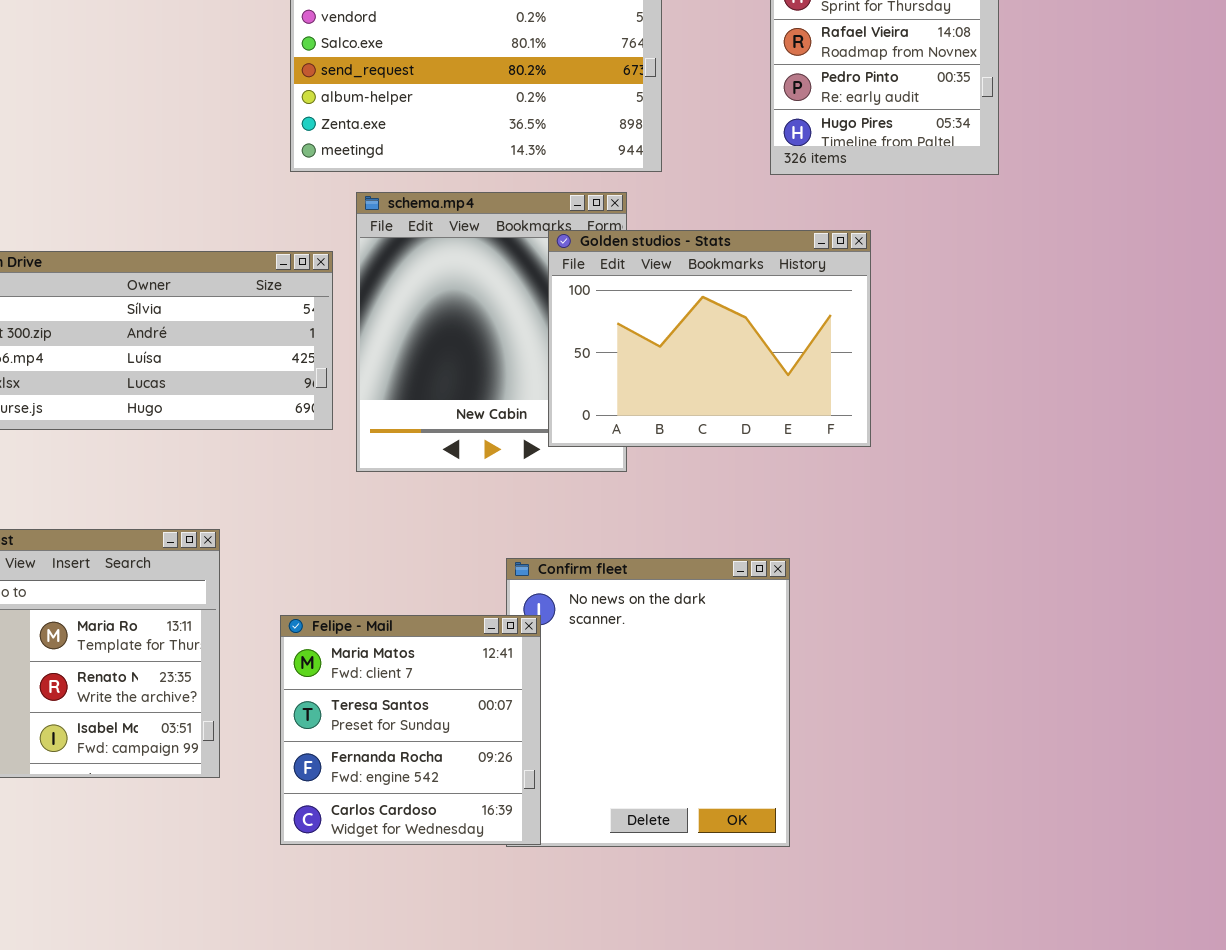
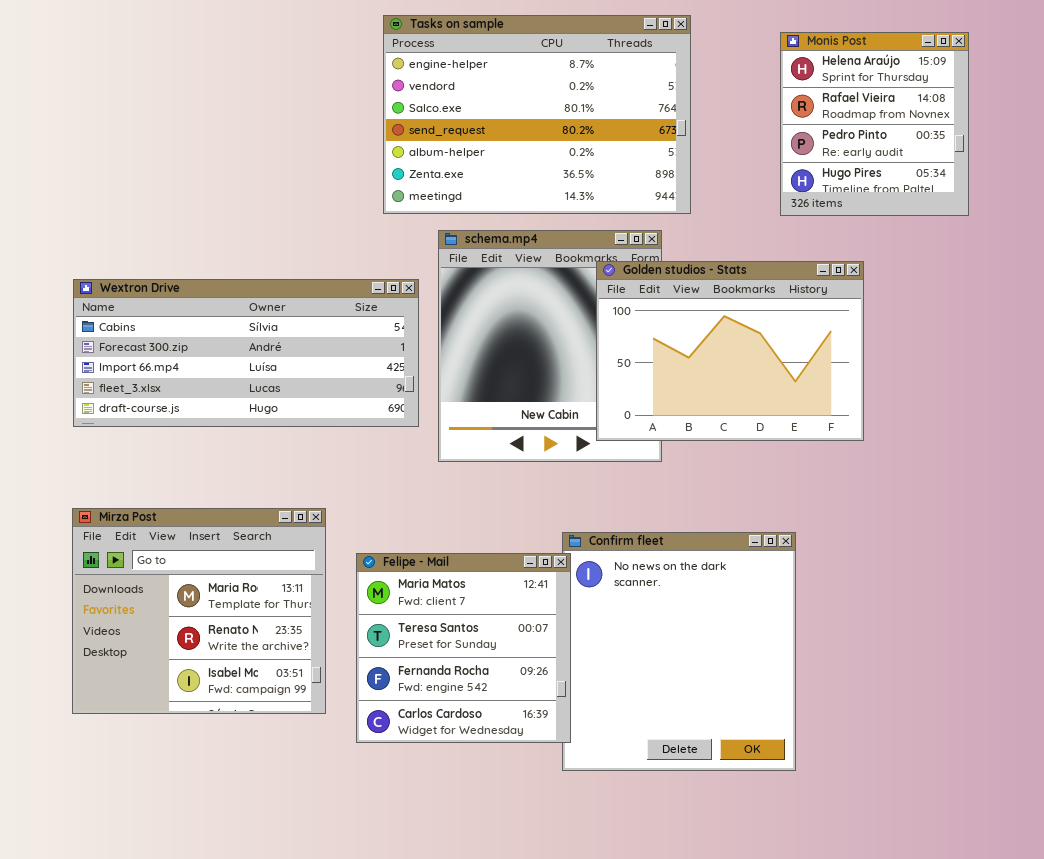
Felipe - Mail: [280,615,541,845] -> [356,553,571,743], moved

